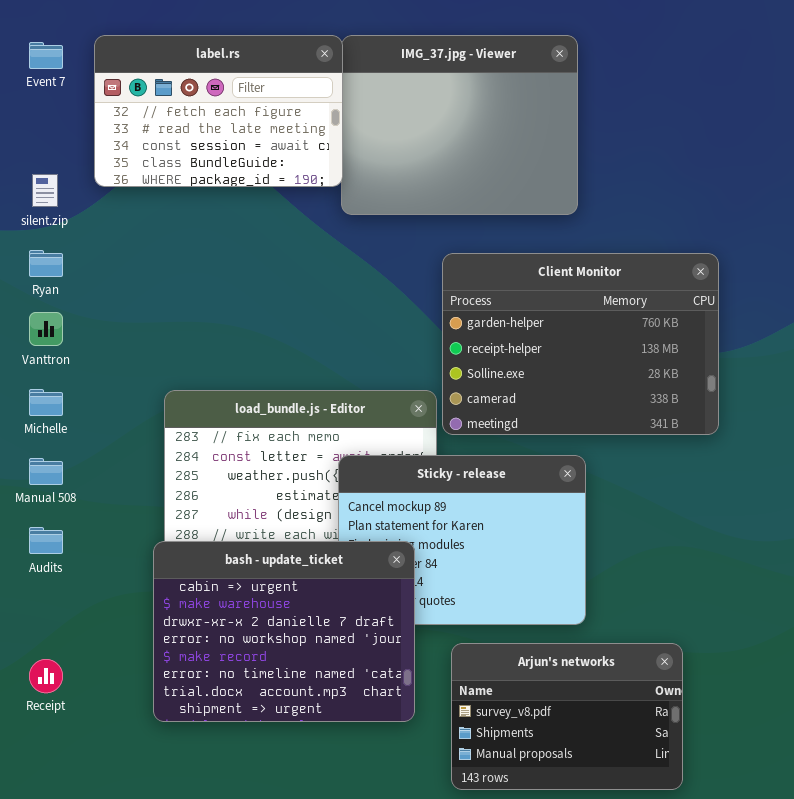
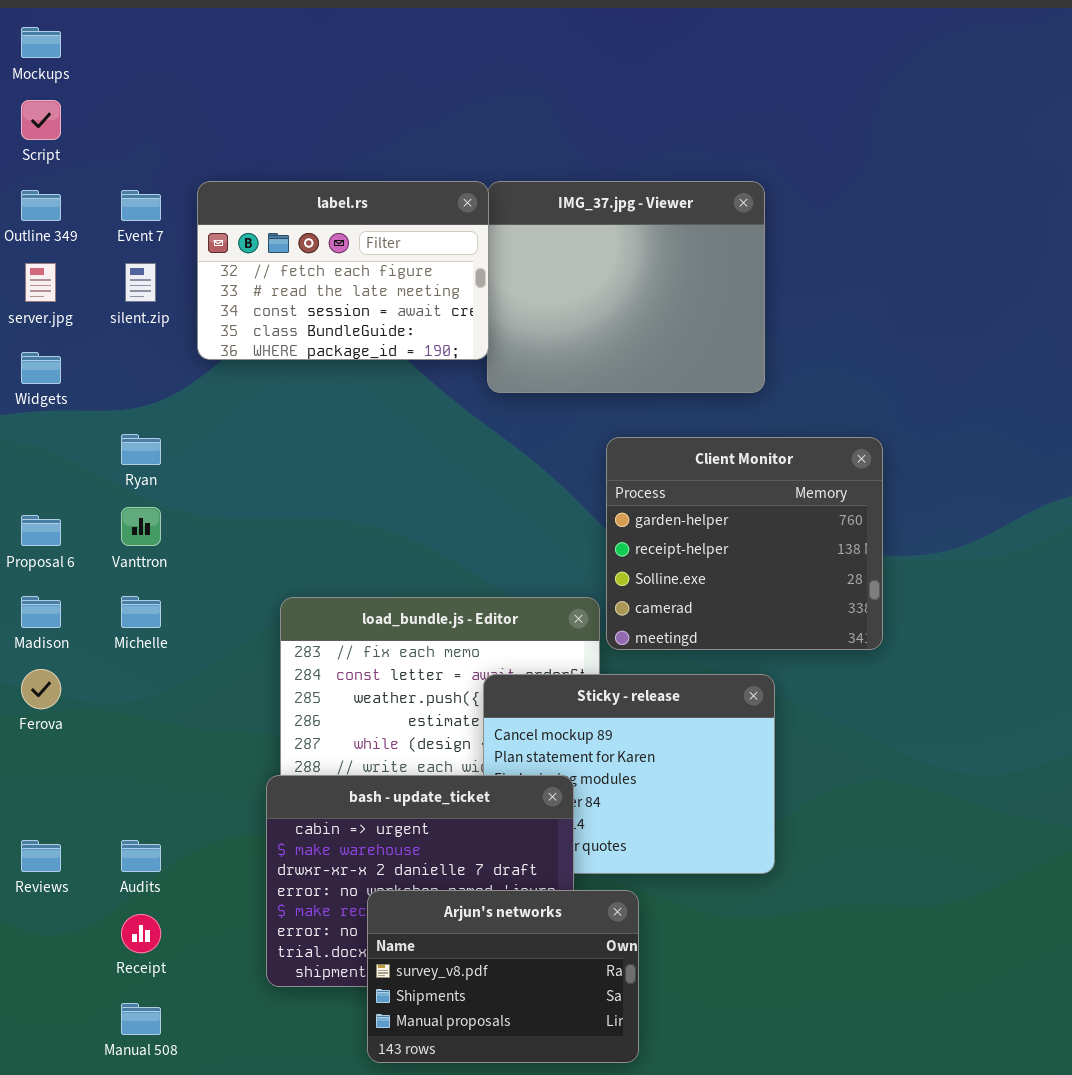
silent.zip: [32,174,58,207] -> [125,263,156,302], moved
Client Monitor: [442,253,719,435] -> [606,437,883,650], resized
Manual 508: [29,458,63,485] -> [121,1003,161,1035], moved
Audits: [29,527,63,554] -> [121,840,161,872], moved
Arjun's networks: [451,643,683,790] -> [367,890,639,1063], moved

